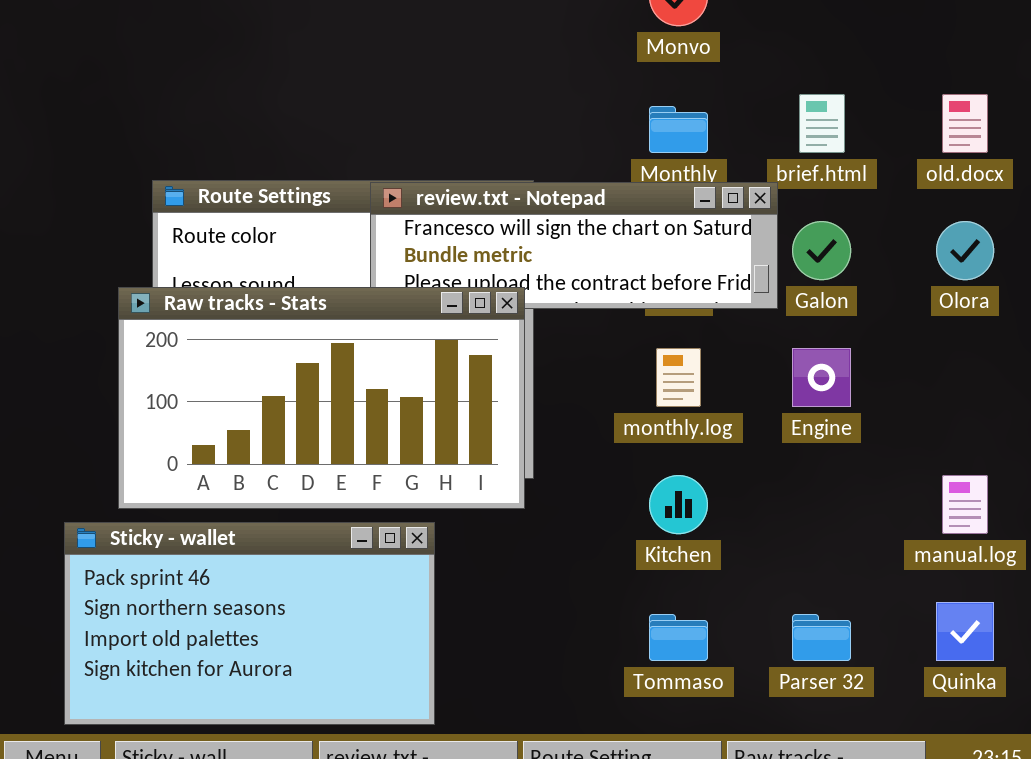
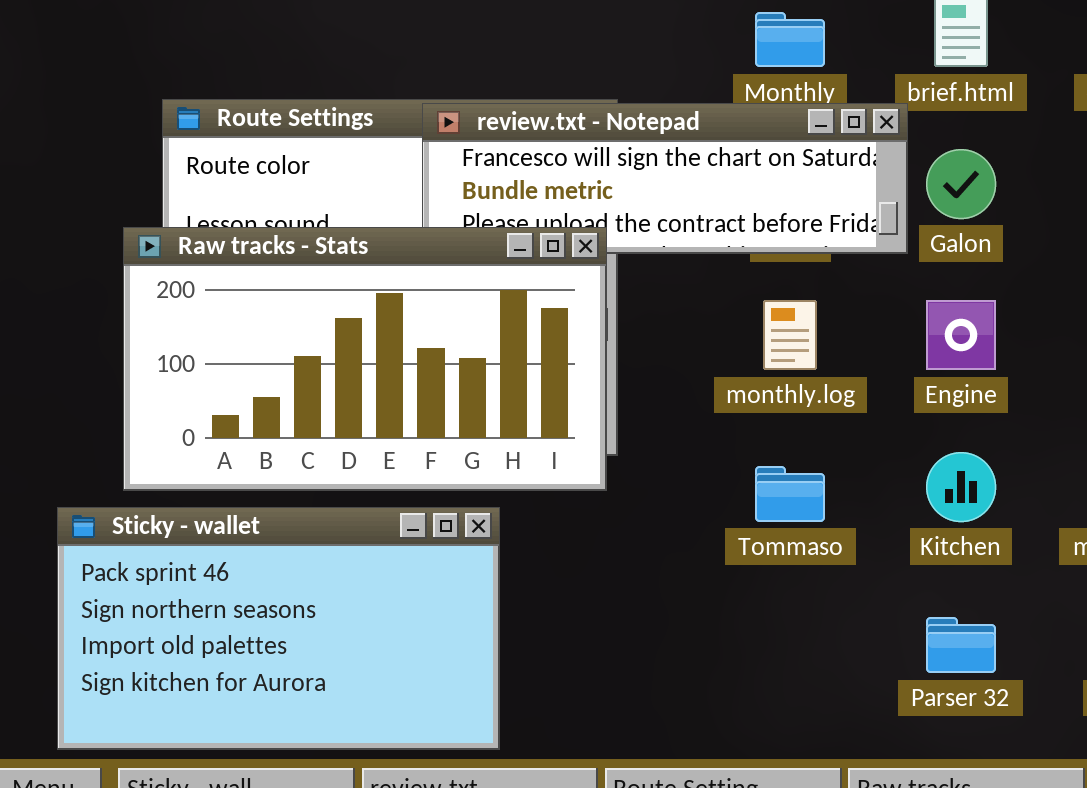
Kitchen: [649,475,708,534] -> [926,452,996,522], moved
Tommaso: [649,614,708,661] -> [755,466,825,522], moved

